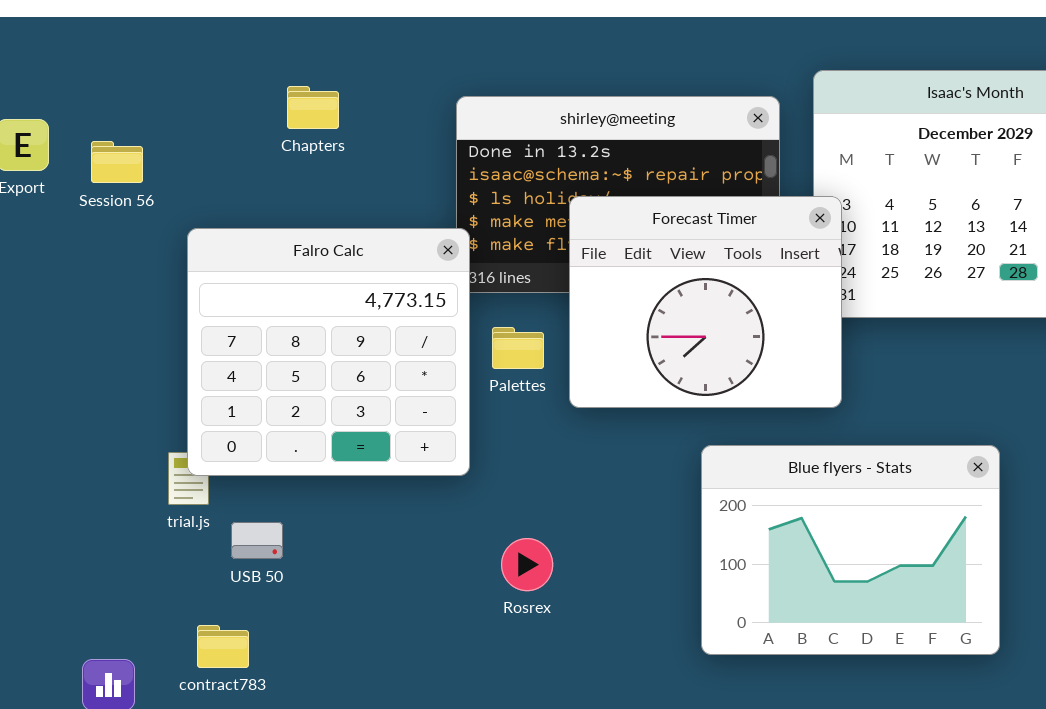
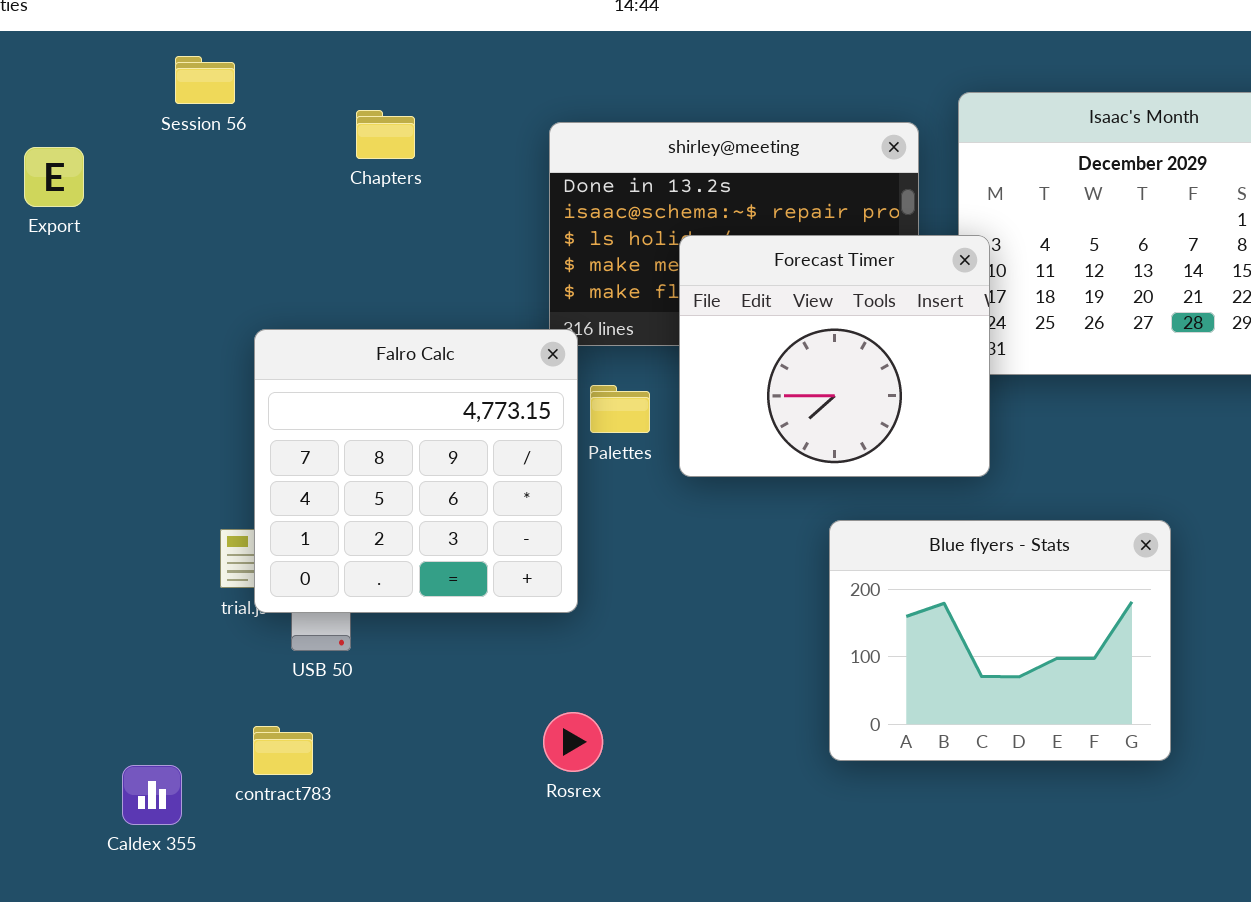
Session 56: [91,141,143,183] -> [175,56,235,104], moved
Falro Calc: [187,228,470,476] -> [254,329,578,613], moved
Rosrex: [501,538,553,591] -> [543,712,603,772], moved

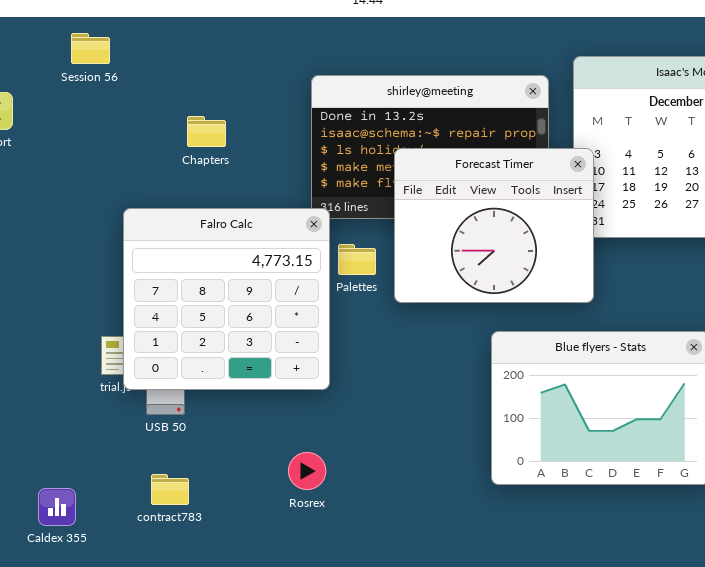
Chapters: [356,110,415,159] -> [187,116,226,147], moved
Rosrex: [543,712,603,772] -> [288,452,326,490], moved
contract783: [253,726,313,775] -> [151,474,189,505], moved

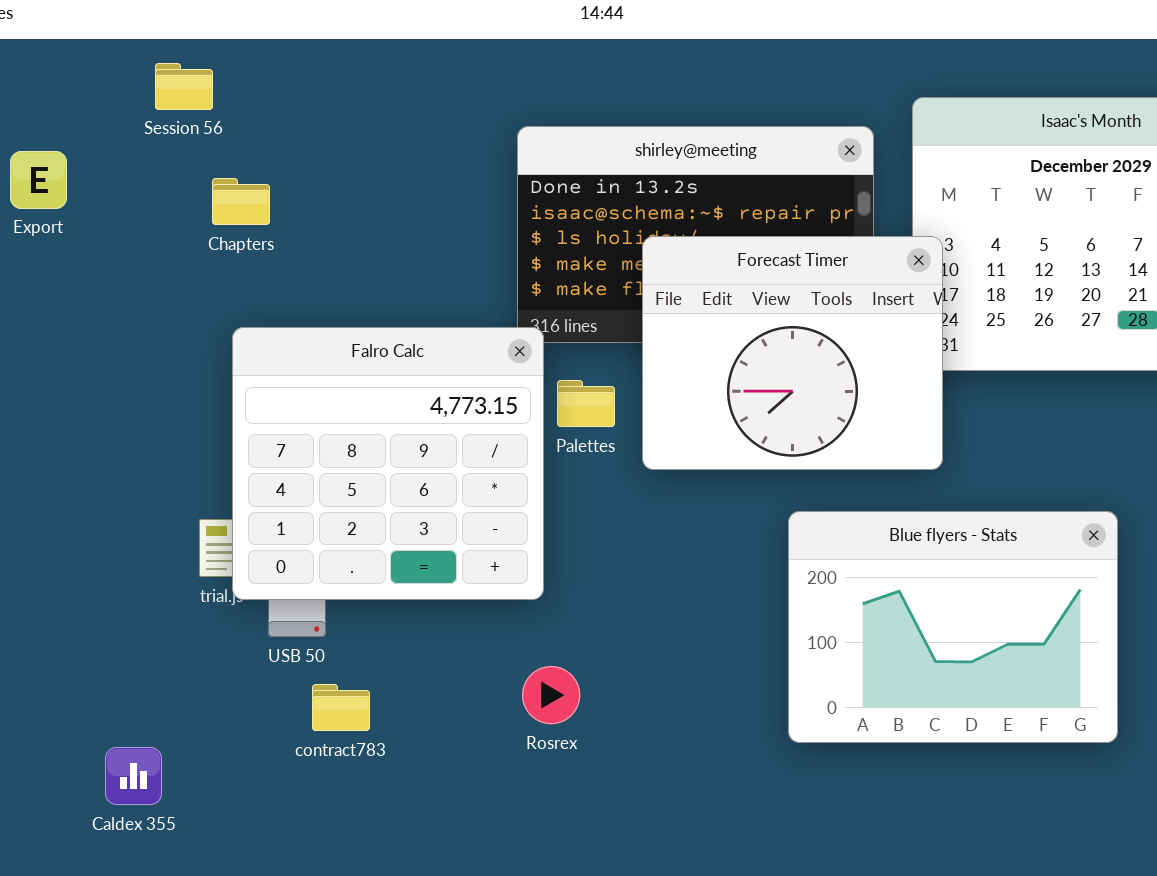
Chapters: [187,116,226,147] -> [212,178,270,225], moved
Rosrex: [288,452,326,490] -> [522,666,580,724], moved
contract783: [151,474,189,505] -> [312,684,370,731], moved

